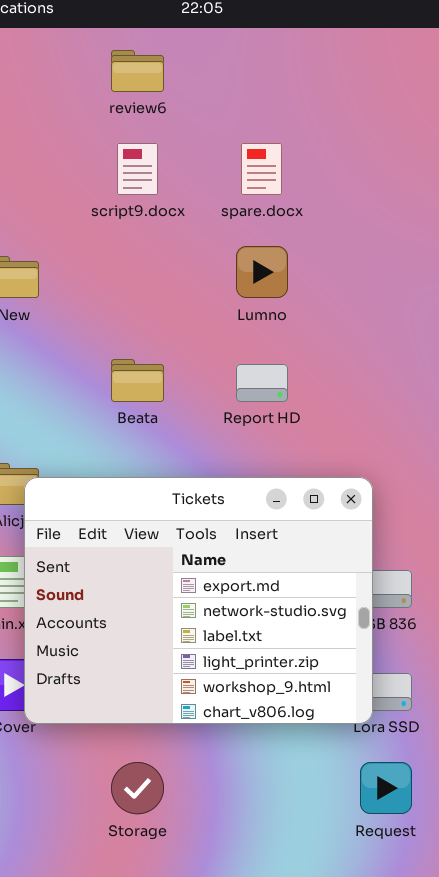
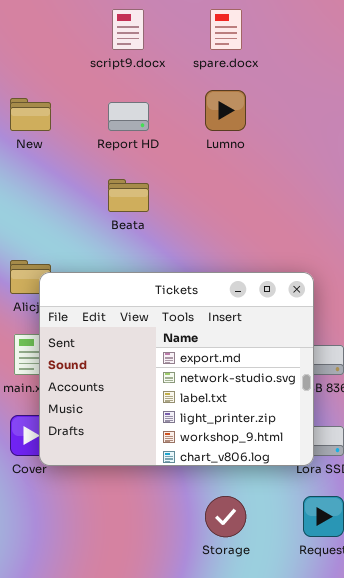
Report HD: [236,364,288,402] -> [108,102,149,131], moved
Storage: [111,762,164,814] -> [205,496,246,537], moved

